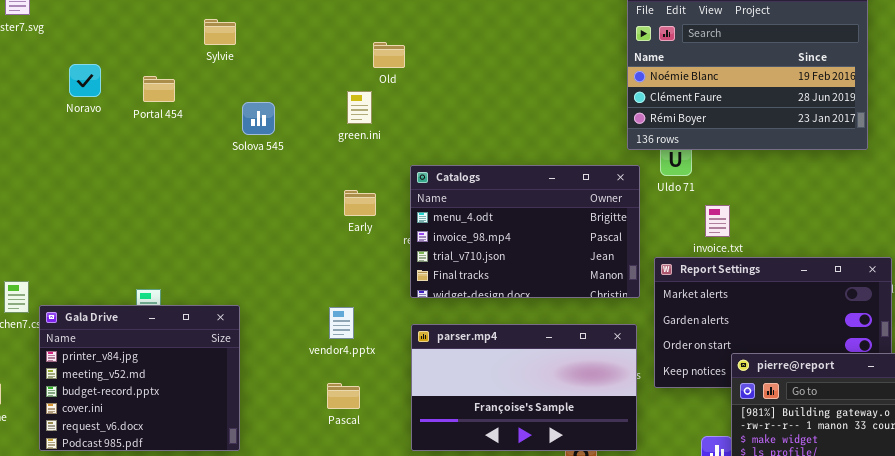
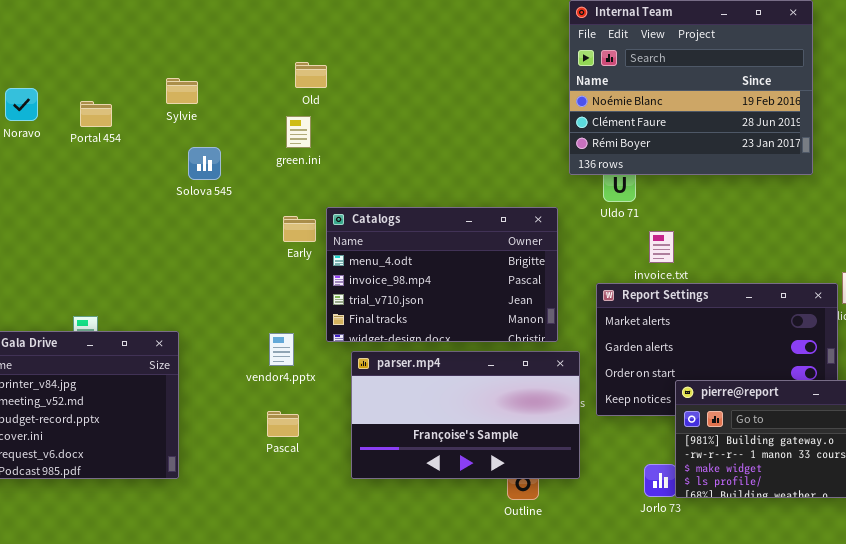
Sylvie: [204,19,236,45] -> [166,78,198,104], moved
Old: [373,42,405,68] -> [295,62,327,88], moved
Solova 545: [242,102,275,135] -> [188,147,221,180], moved
Catalogs: [410,165,640,298] -> [326,207,558,342], moved

